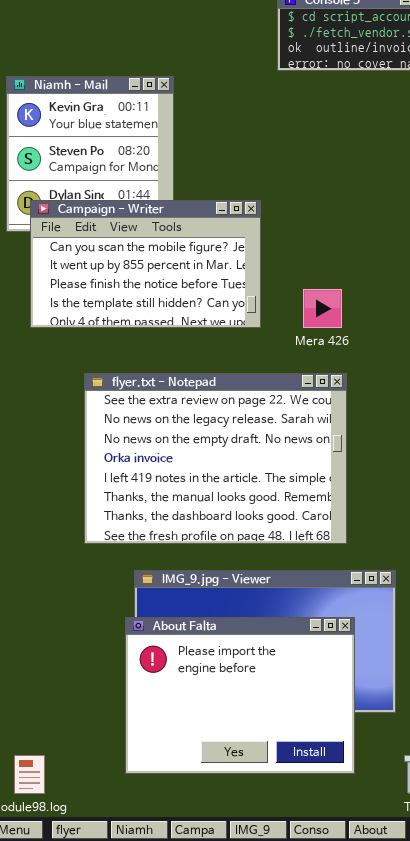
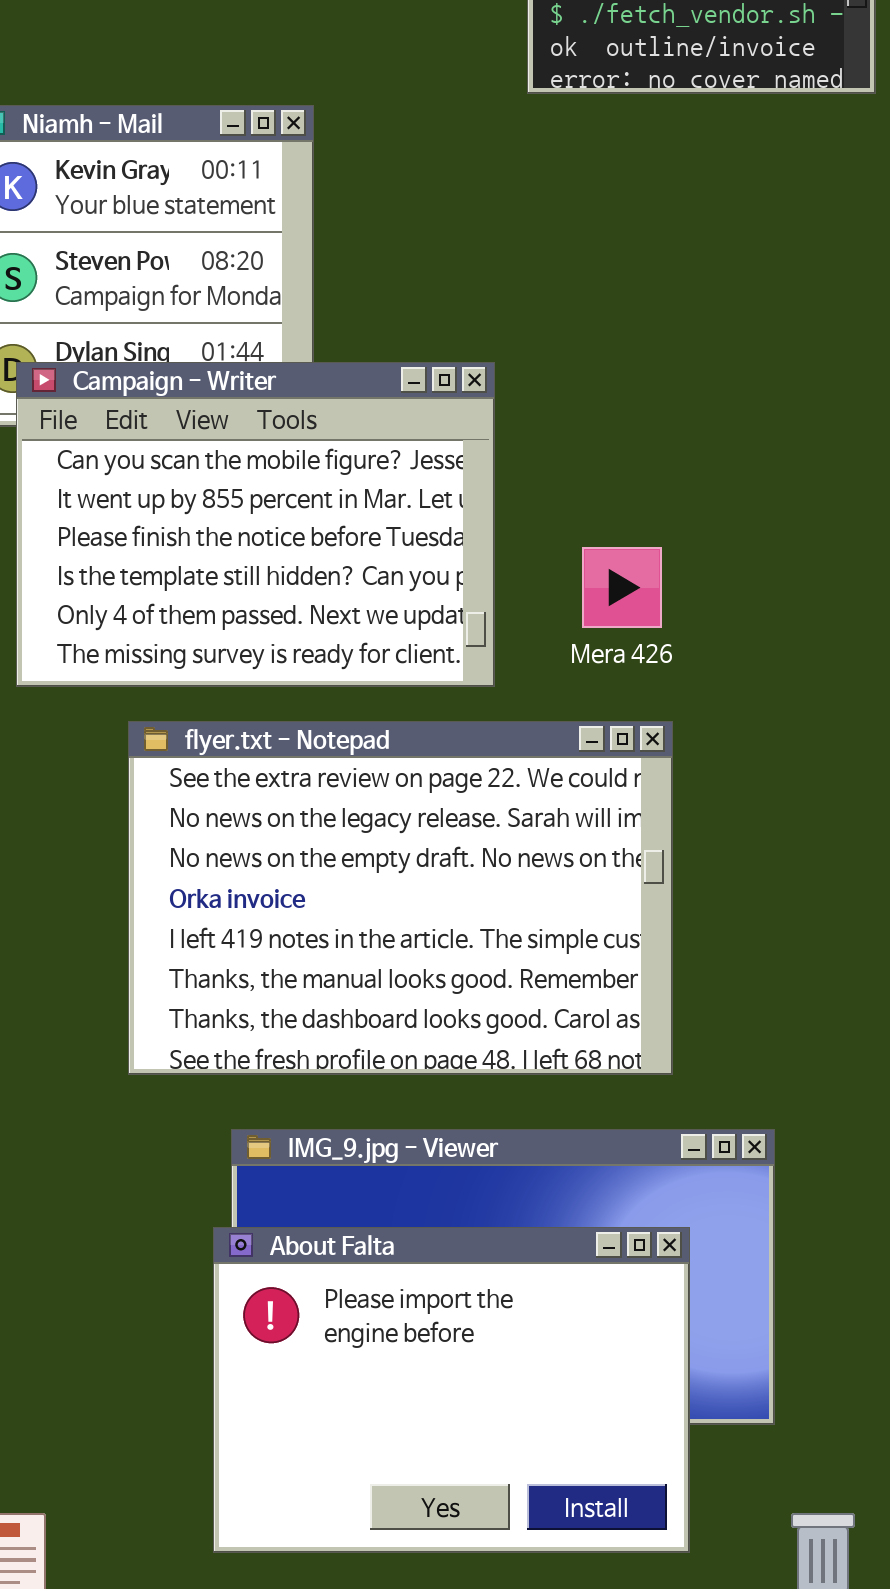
Campaign - Writer: [30,200,261,328] -> [16,362,495,687], resized

